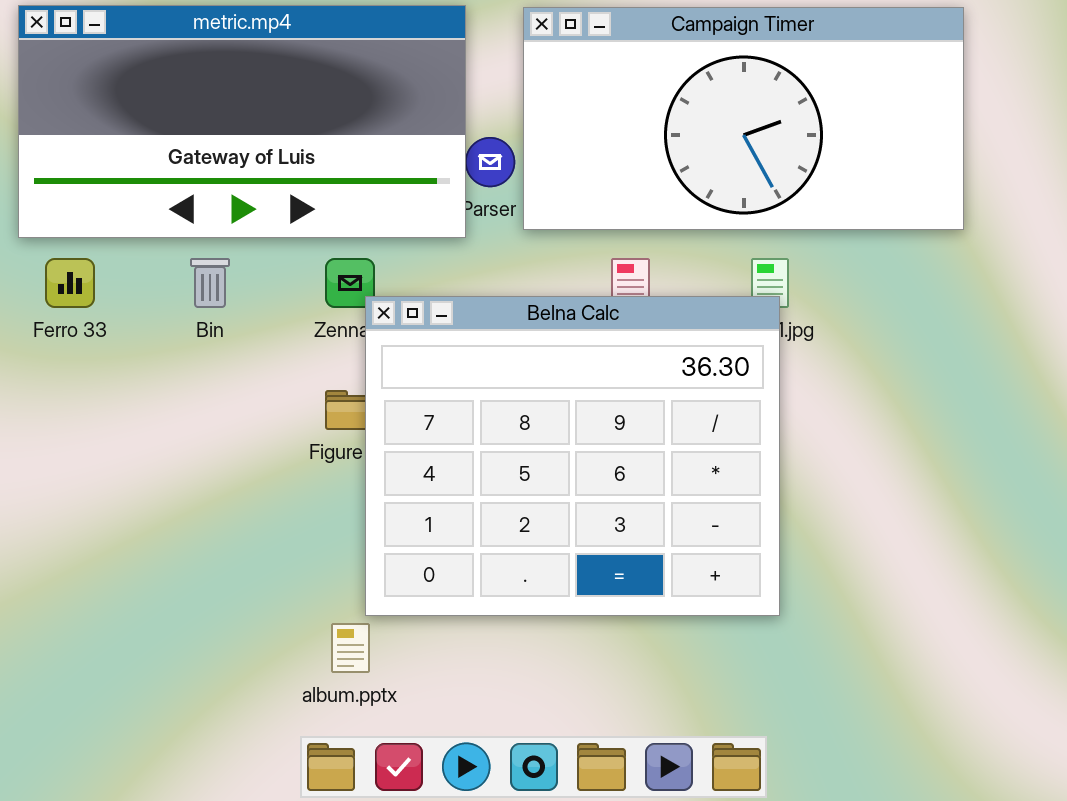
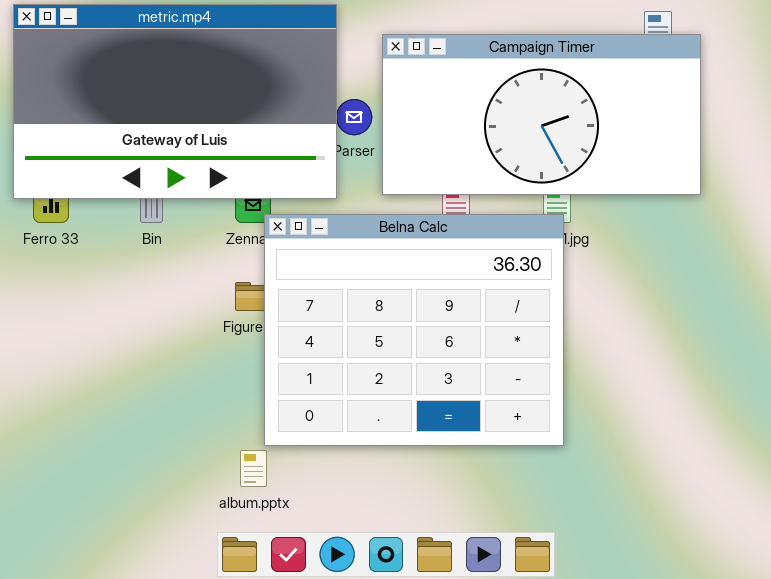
metric.mp4: [18,5,466,238] -> [13,4,337,199], resized
Campaign Timer: [523,7,964,230] -> [382,34,701,195], moved

